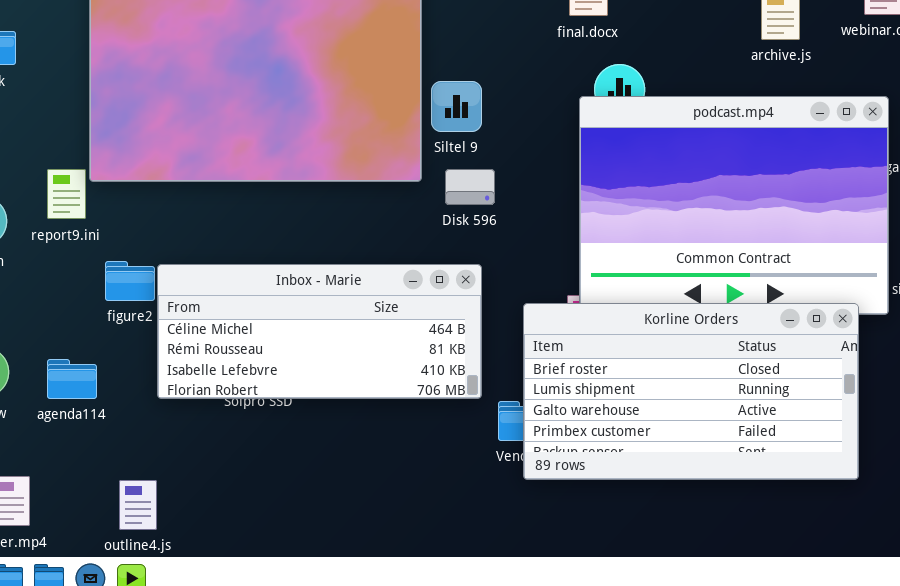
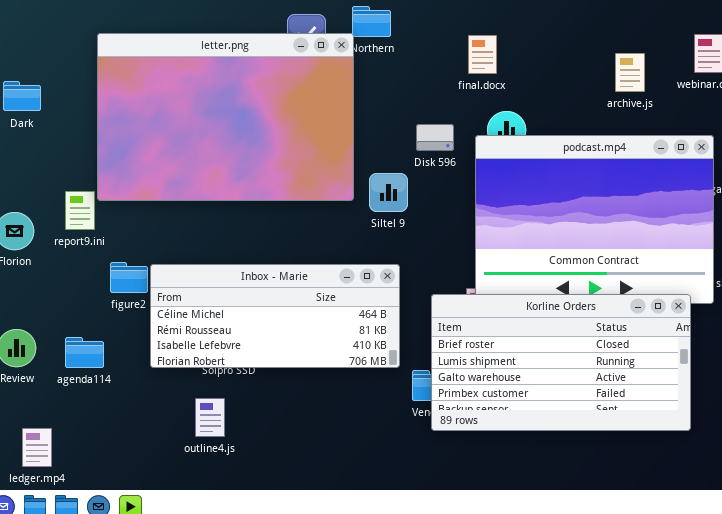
Siltel 9: [431,81,482,132] -> [369,173,408,212], moved
Disk 596: [445,169,495,205] -> [416,124,454,151], moved
outline4.js: [119,480,157,530] -> [195,398,225,437], moved

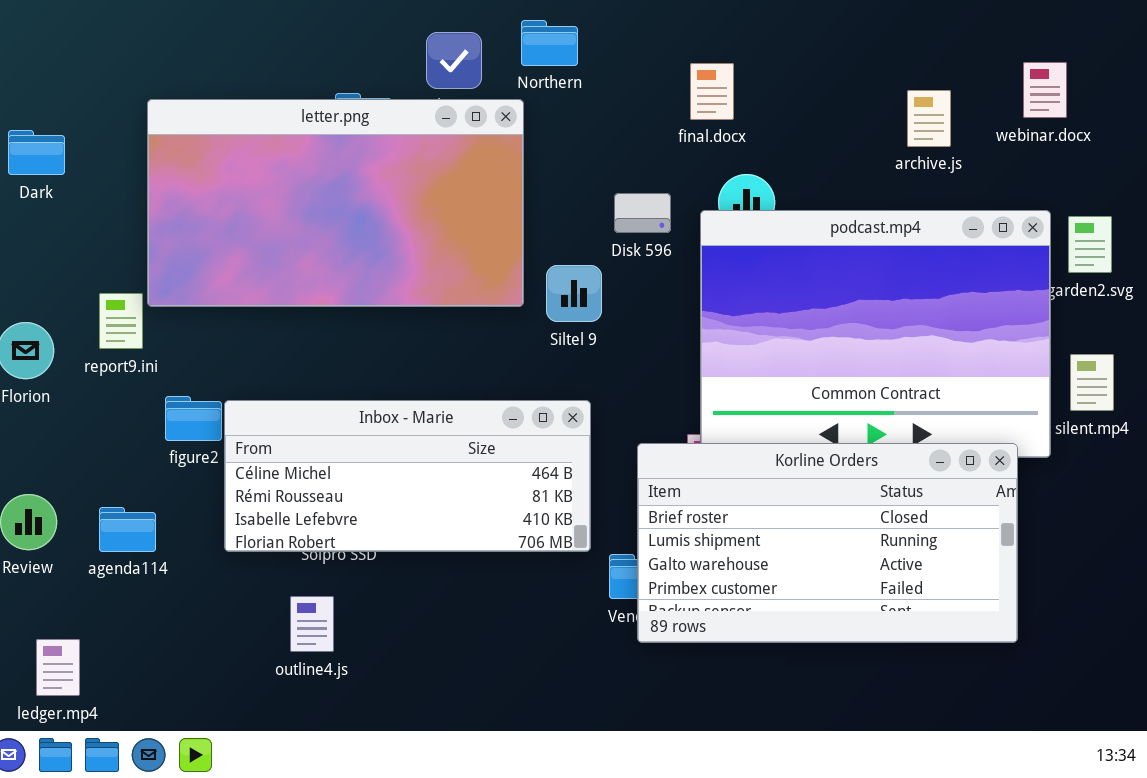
letter.png: [97,33,354,201] -> [147,99,524,307], resized

